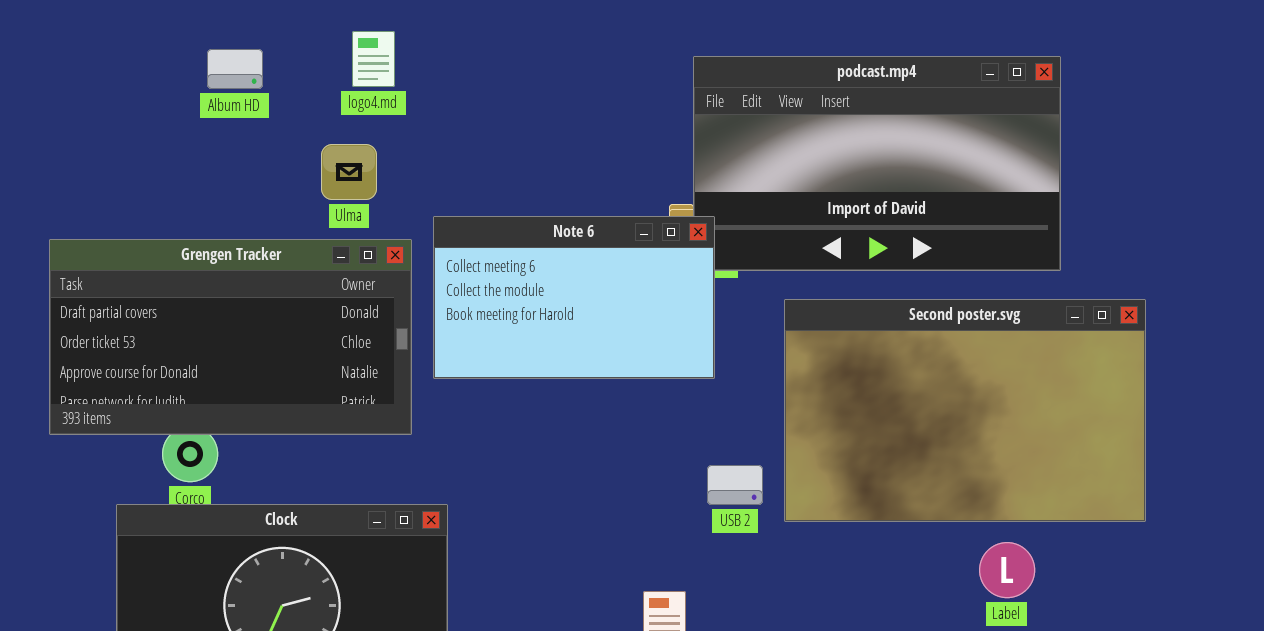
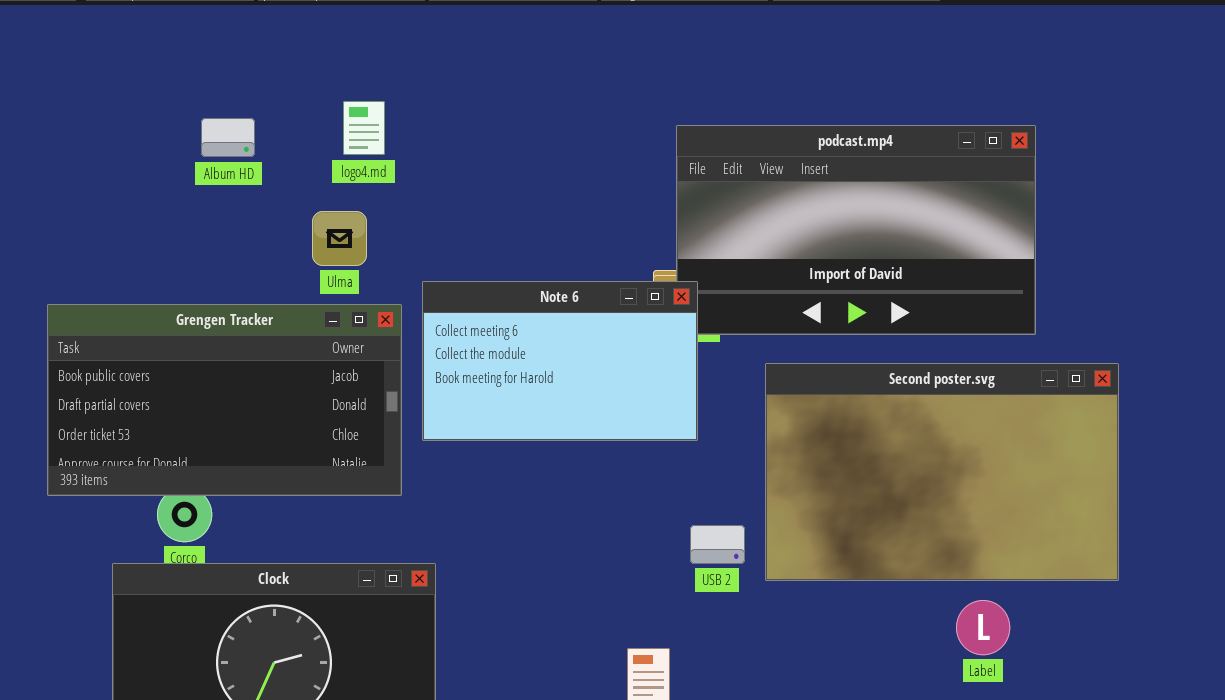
Grengen Tracker: [49,239,412,435] -> [47,304,402,496], scrolled up 1 row

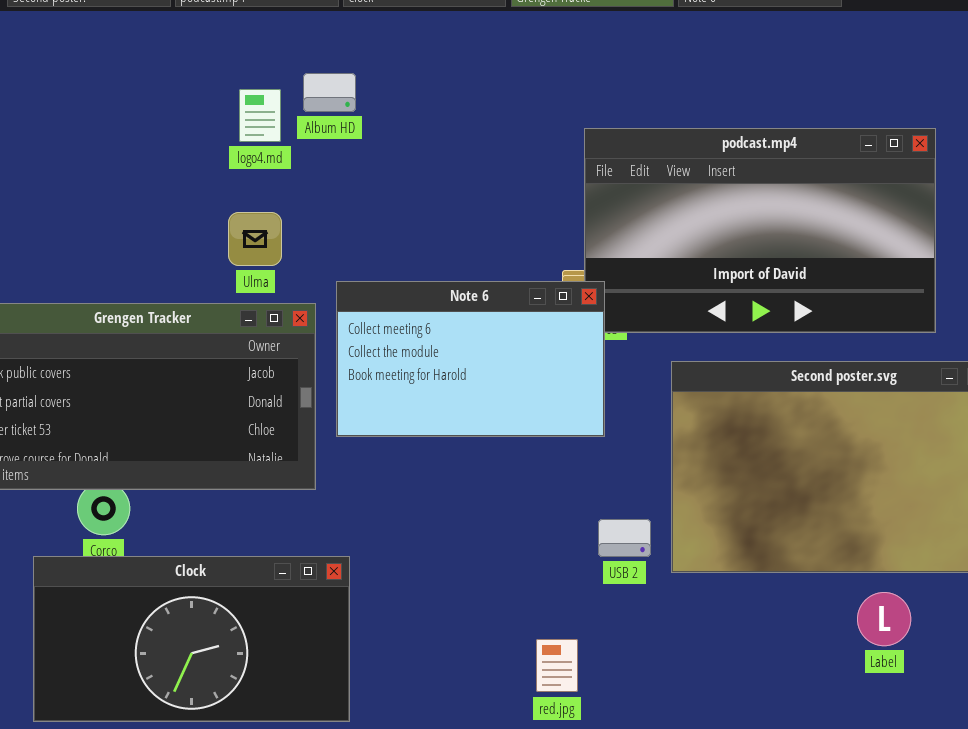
logo4.md: [343,101,385,155] -> [239,89,281,142], moved
Album HD: [201,118,255,157] -> [303,73,356,112], moved

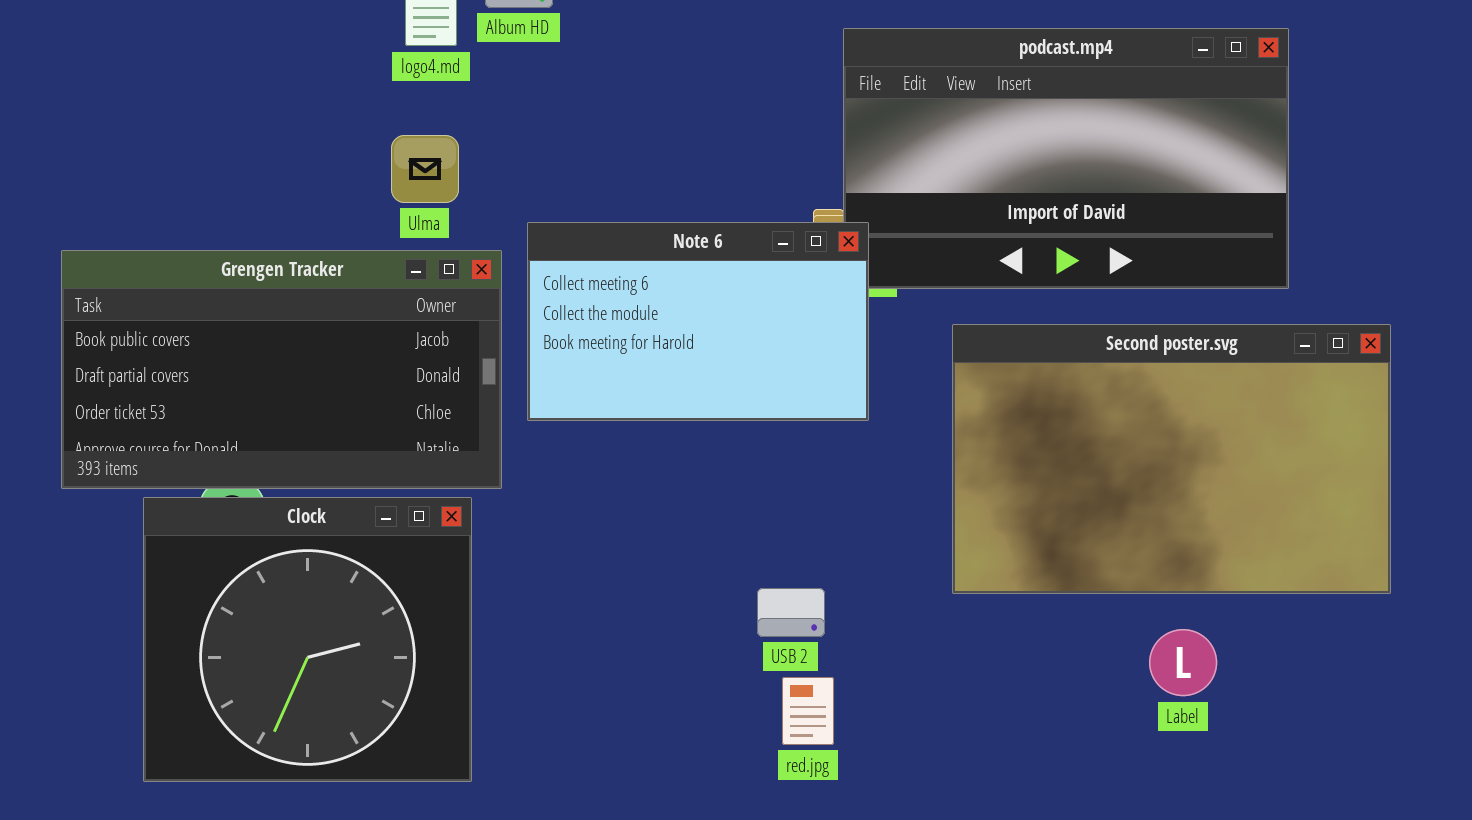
USB 2: [598,519,651,557] -> [757,588,825,637], moved
Clock: [33,556,350,722] -> [143,497,472,782], resized
Label: [857,592,911,646] -> [1149,629,1217,696], moved

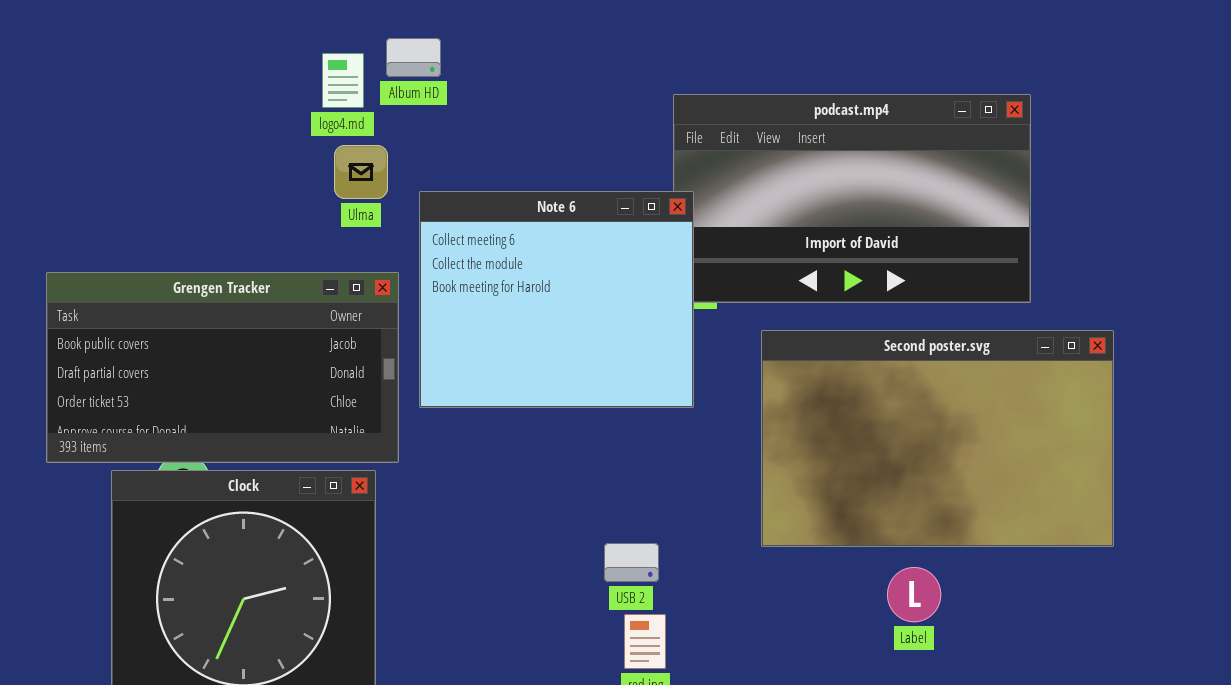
Ulma: [391,135,459,203] -> [334,145,388,199], moved
Note 6: [527,222,869,421] -> [419,191,694,408], resized
Label: [1149,629,1217,696] -> [887,567,941,622], moved

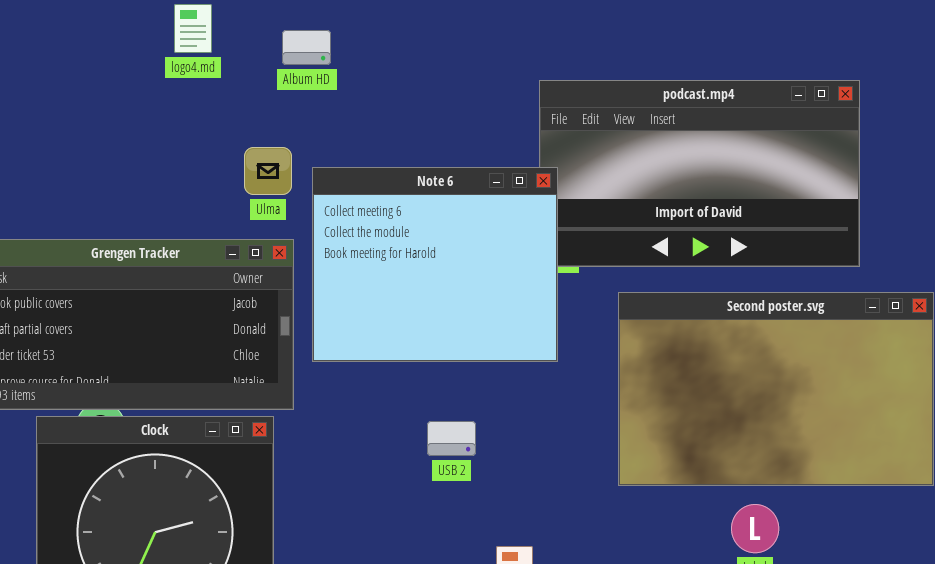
logo4.md: [322,53,364,108] -> [174,4,212,53], moved
Ulma: [334,145,388,199] -> [244,147,292,195], moved
USB 2: [604,543,659,582] -> [427,421,476,456], moved

